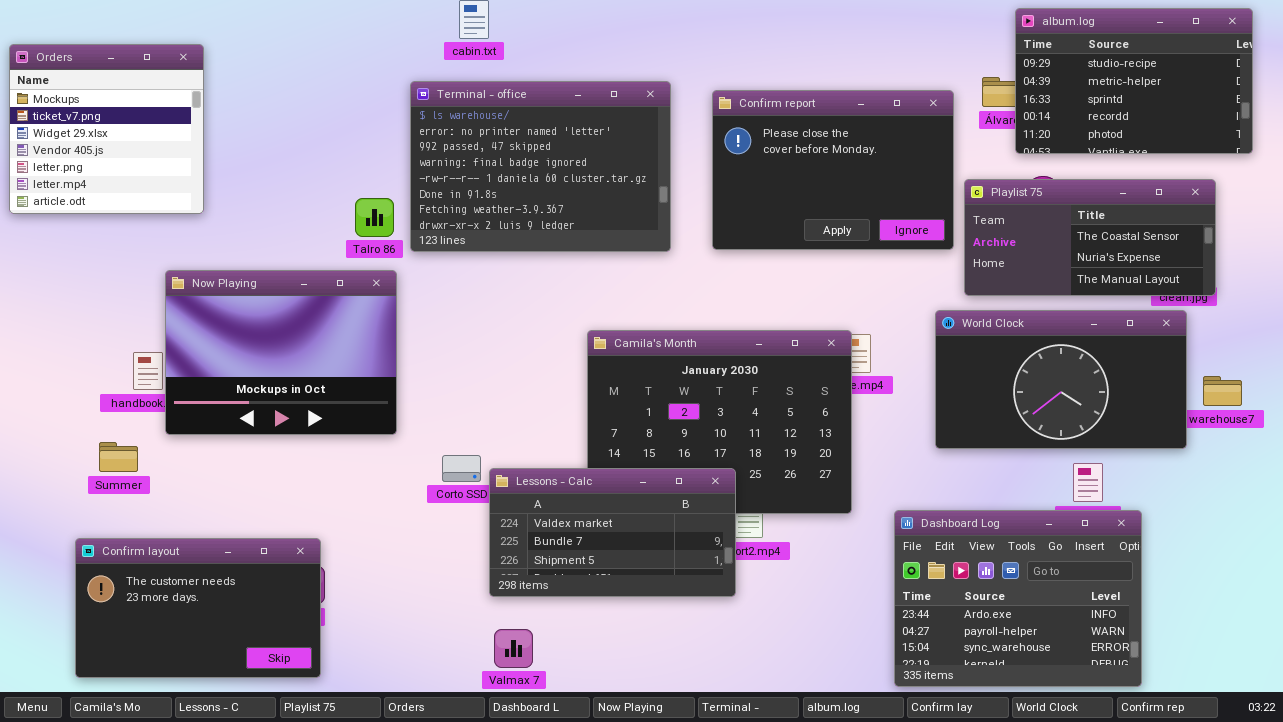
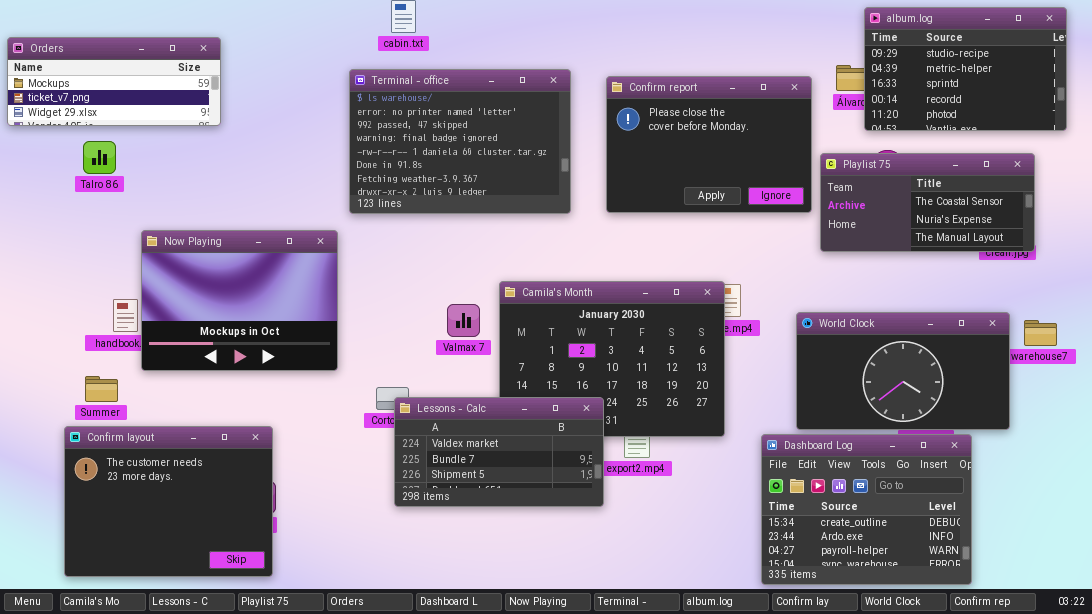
Orders: [9,44,204,214] -> [7,37,221,126], resized
Talro 86: [355,198,394,237] -> [83,141,116,174], moved
World Clock: [935,310,1187,449] -> [796,312,1010,430], moved
Lessons - Calc: [489,468,736,597] -> [394,397,604,507], moved
Dashboard Log: [894,510,1142,687] -> [761,434,972,585], scrolled up 1 row
Confirm layout: [75,538,321,678] -> [64,426,273,577], resized
Valmax 7: [494,629,533,668] -> [447,304,480,337], moved

